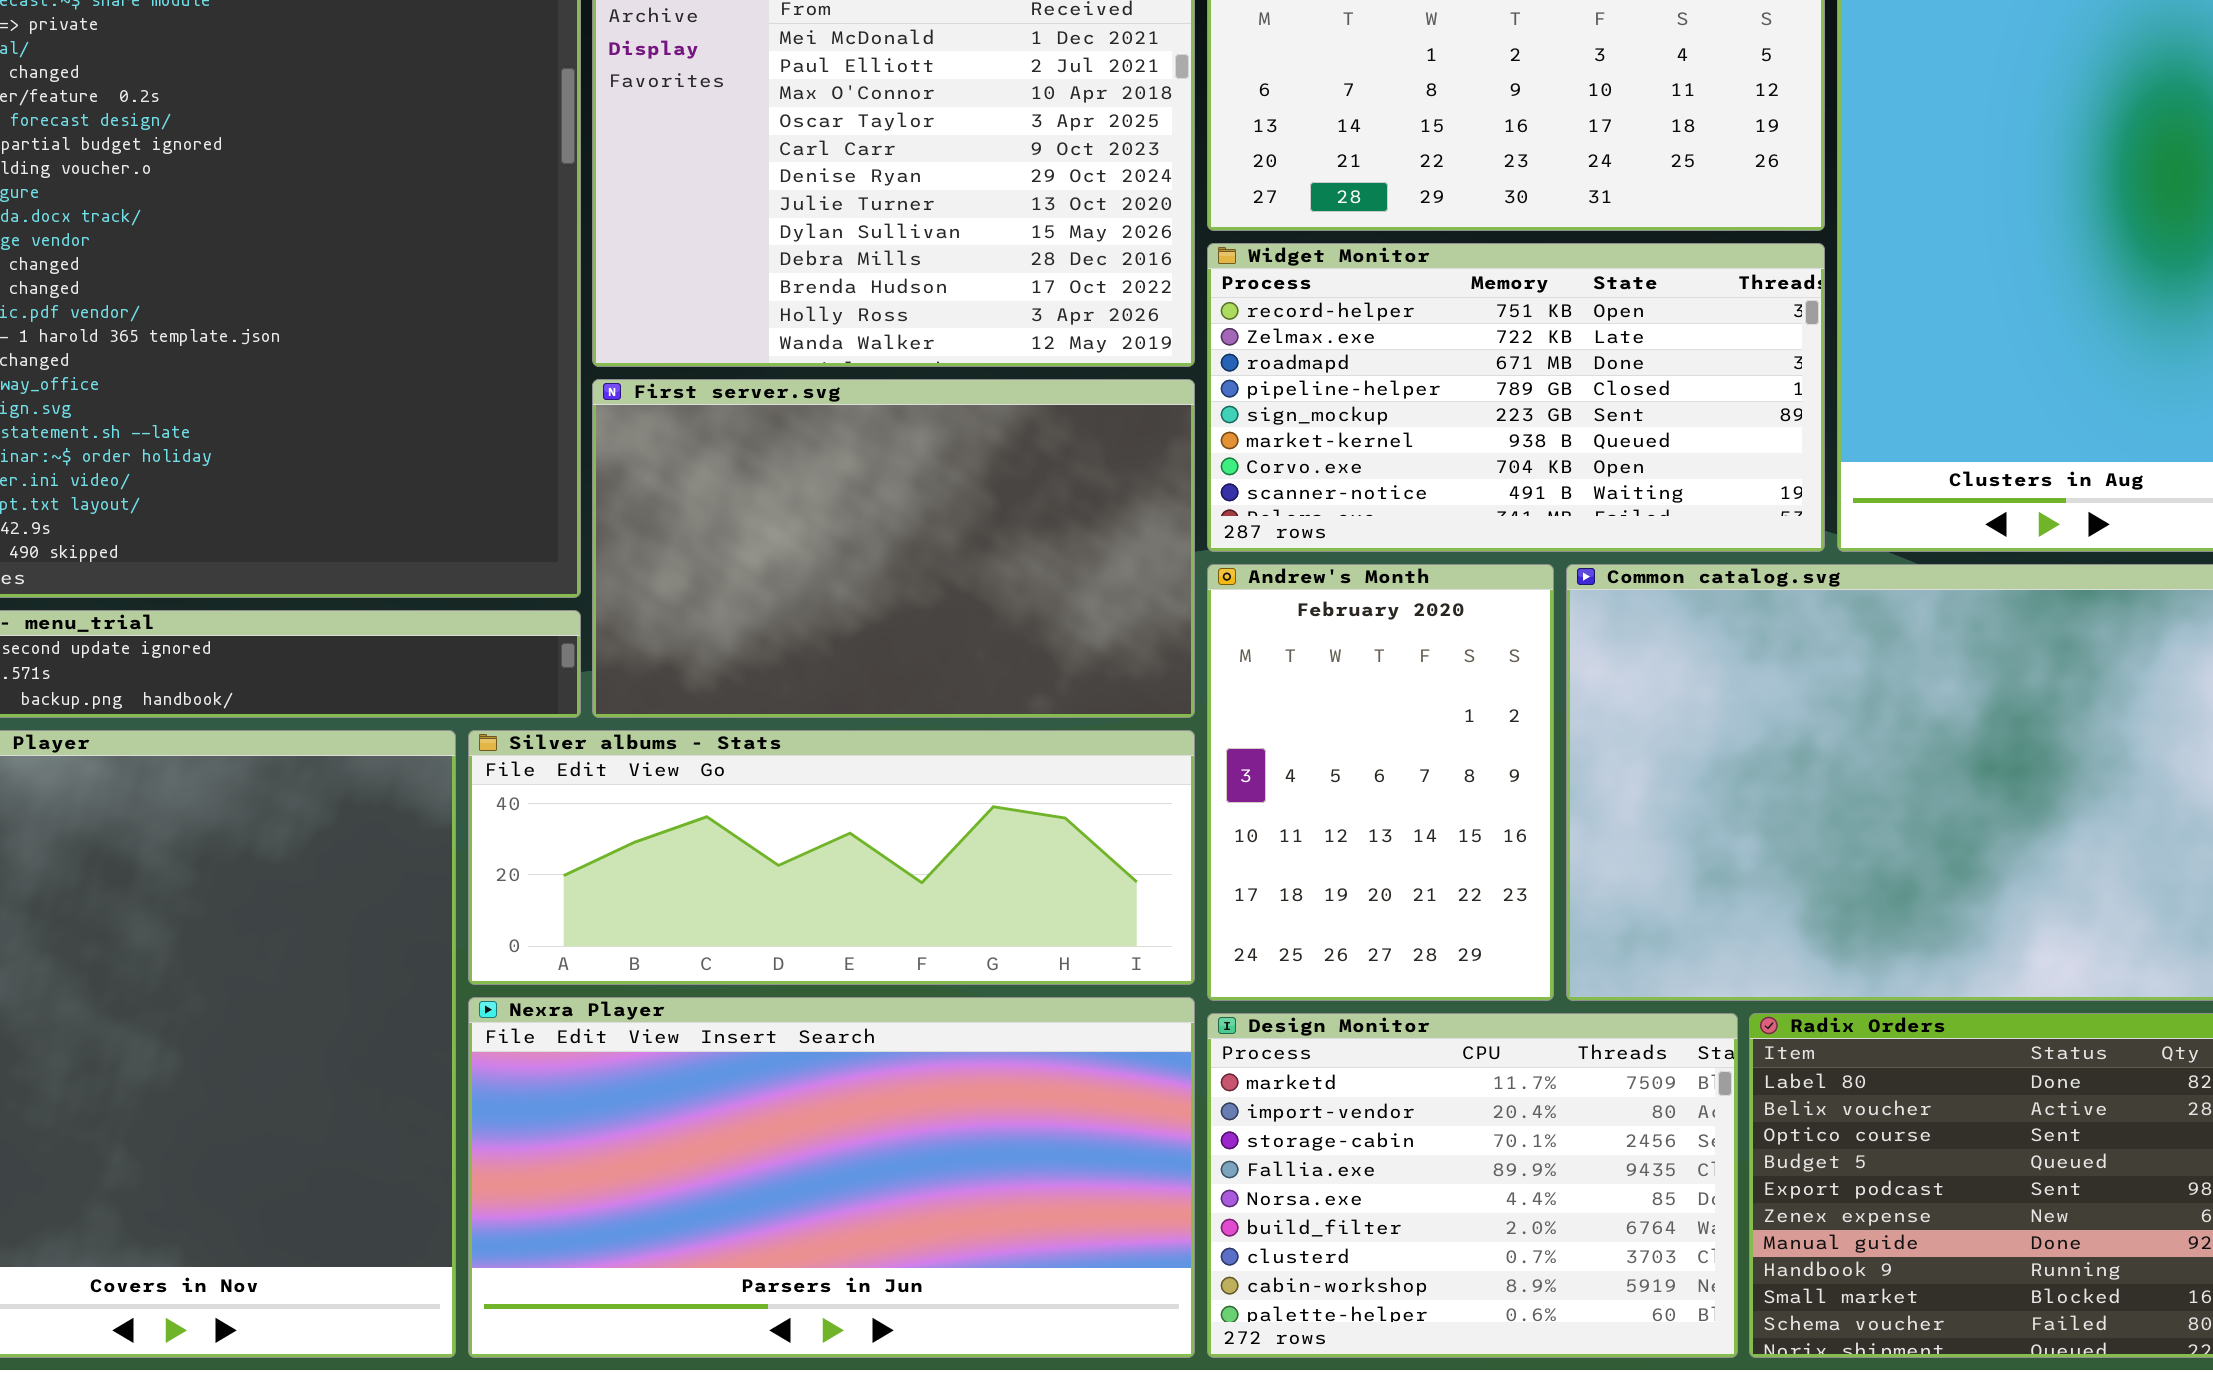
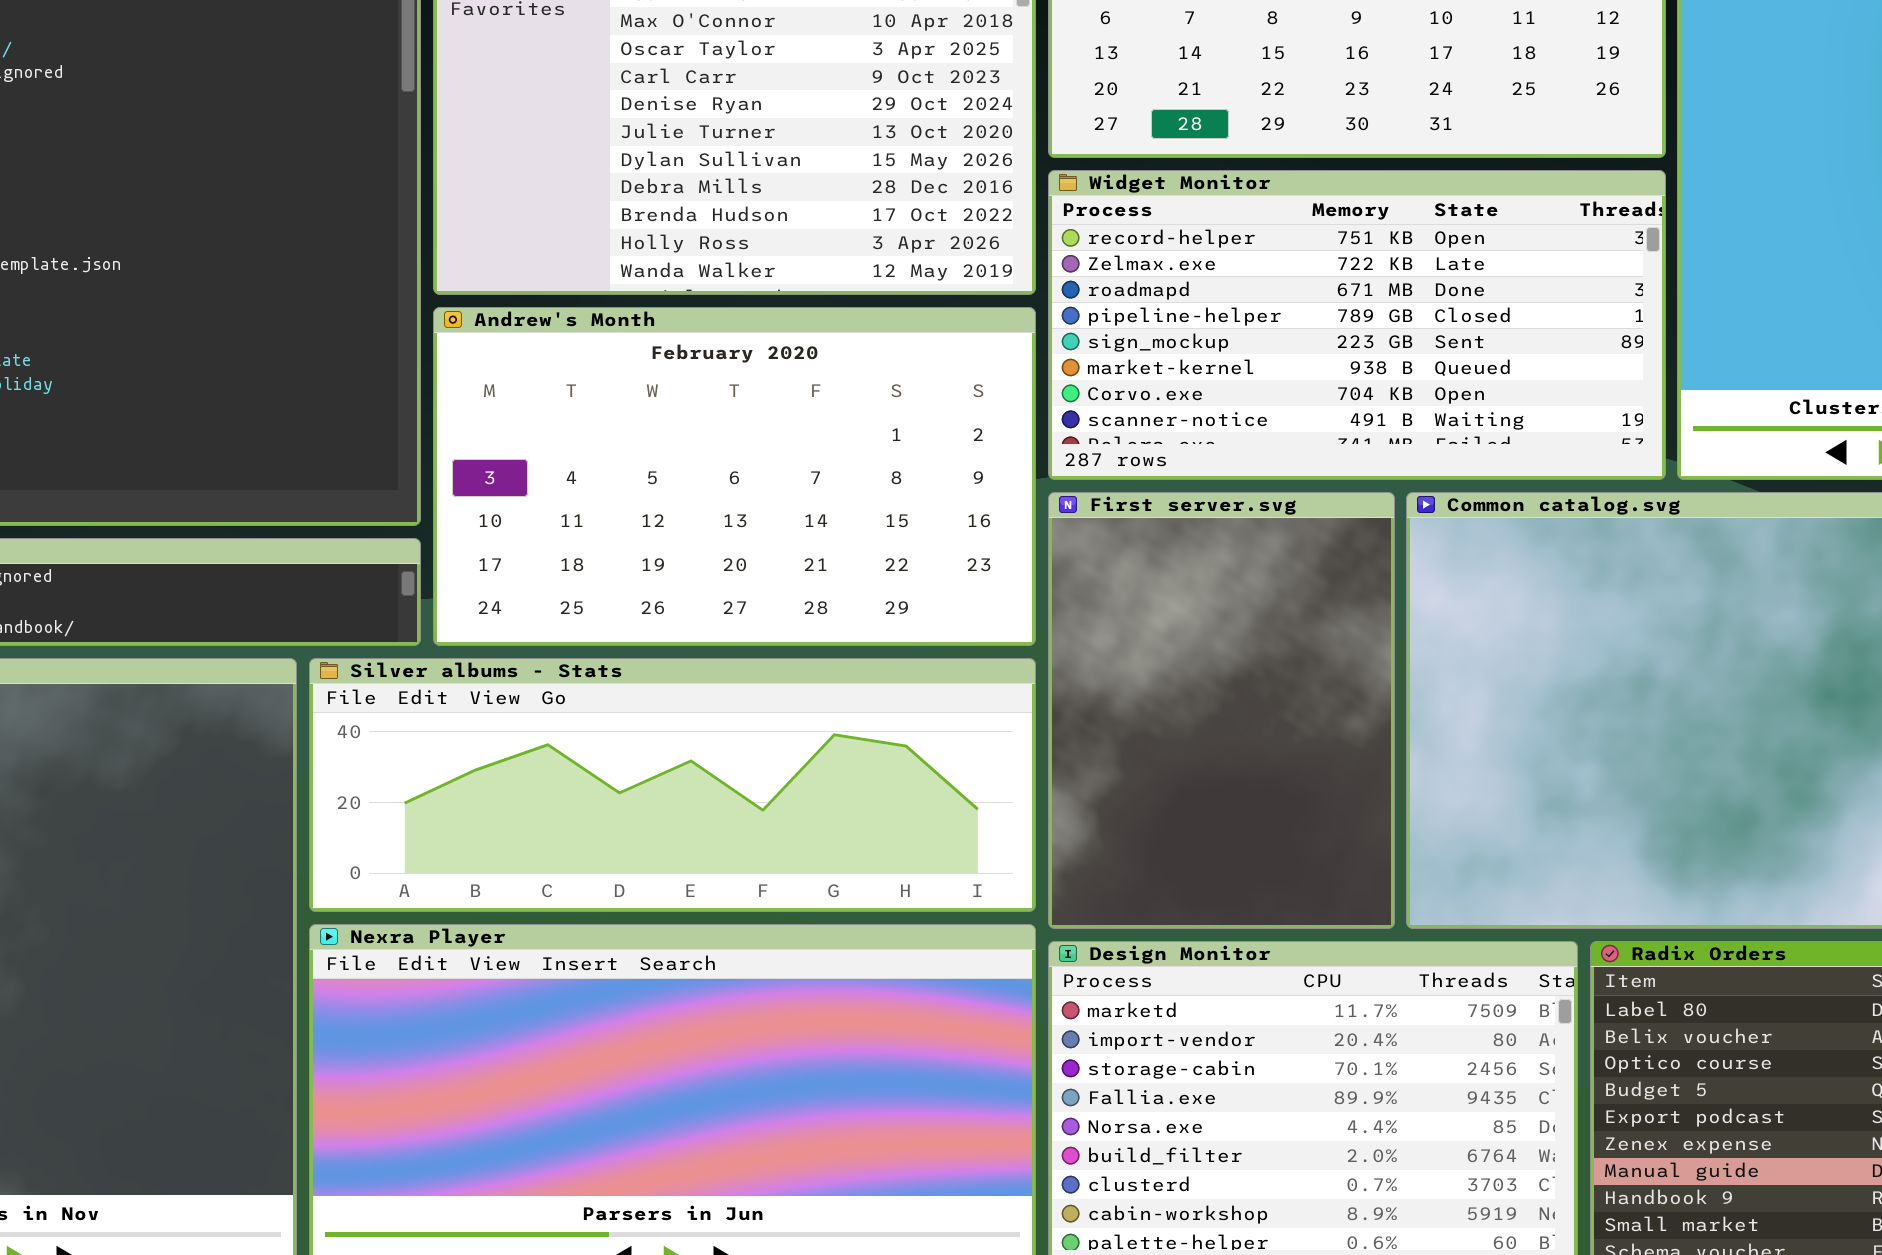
First server.svg: [592,379,1195,718] -> [1048,492,1395,929], moved, resized
Andrew's Month: [1207,564,1554,1001] -> [433,307,1036,646], moved, resized

